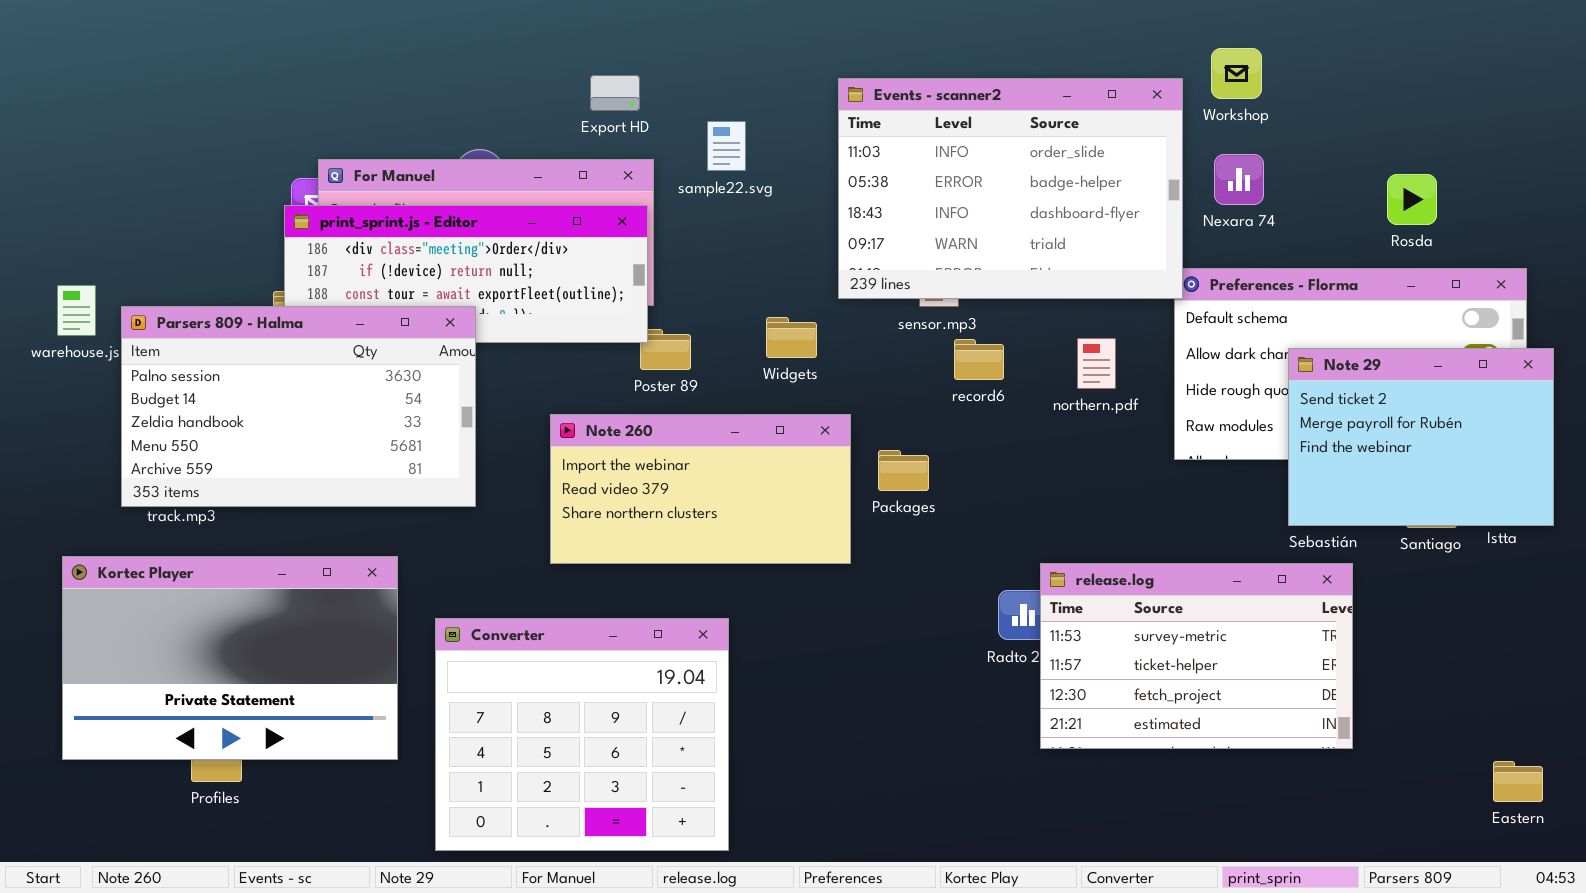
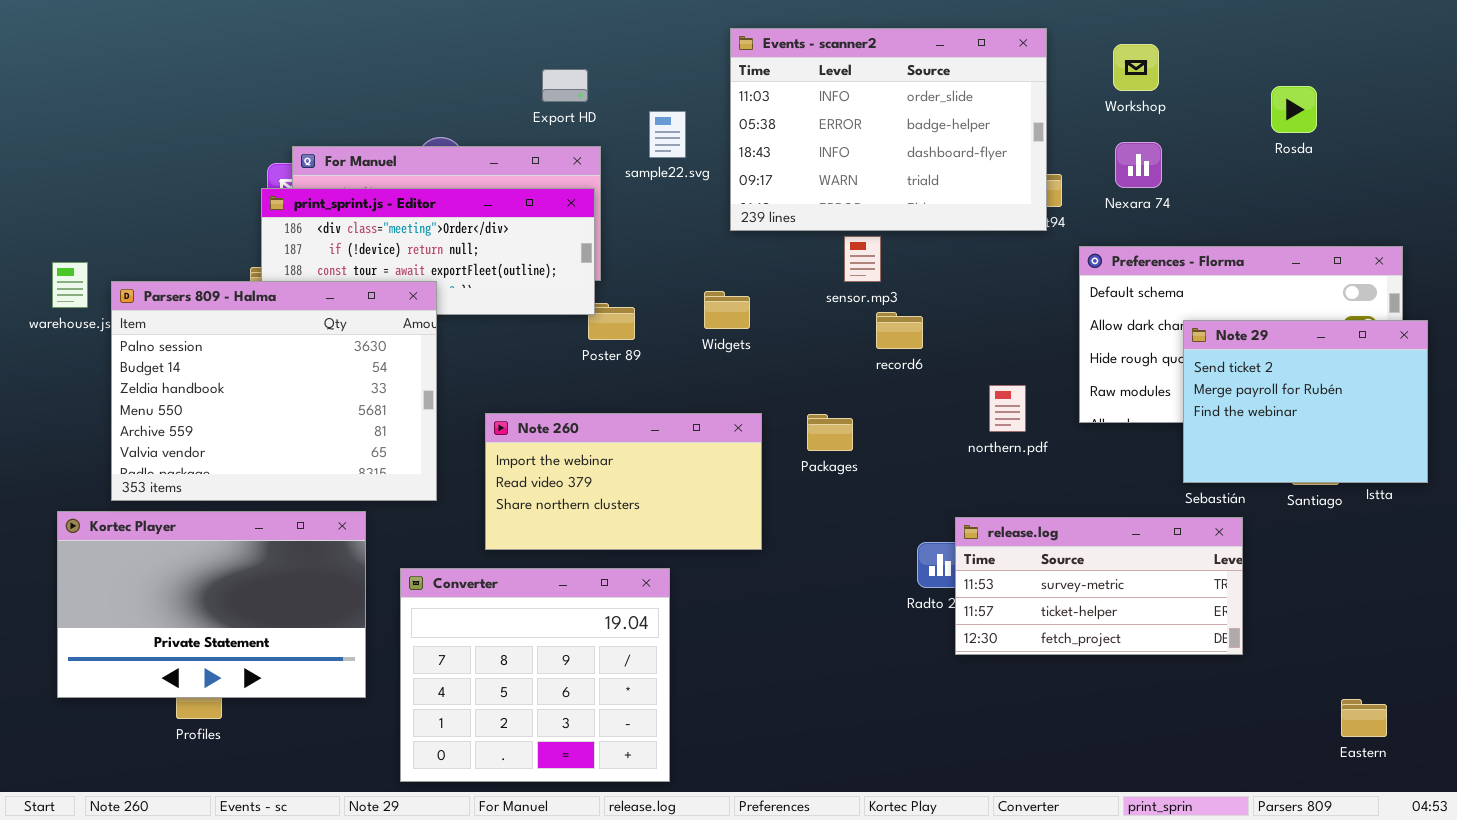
Events - scanner2: [838,78,1183,299] -> [730,28,1047,231], moved
Rosda: [1387,174,1437,225] -> [1271,86,1317,133], moved
Parsers 809 - Halma: [121,306,476,507] -> [111,281,437,501], resized
northern.pdf: [1077,338,1116,389] -> [989,385,1026,432], moved
Note 260: [550,414,851,564] -> [485,413,762,550], moved
release.log: [1040,563,1353,749] -> [955,517,1243,655], resized
Eastern: [1493,761,1543,802] -> [1341,699,1387,737], moved

